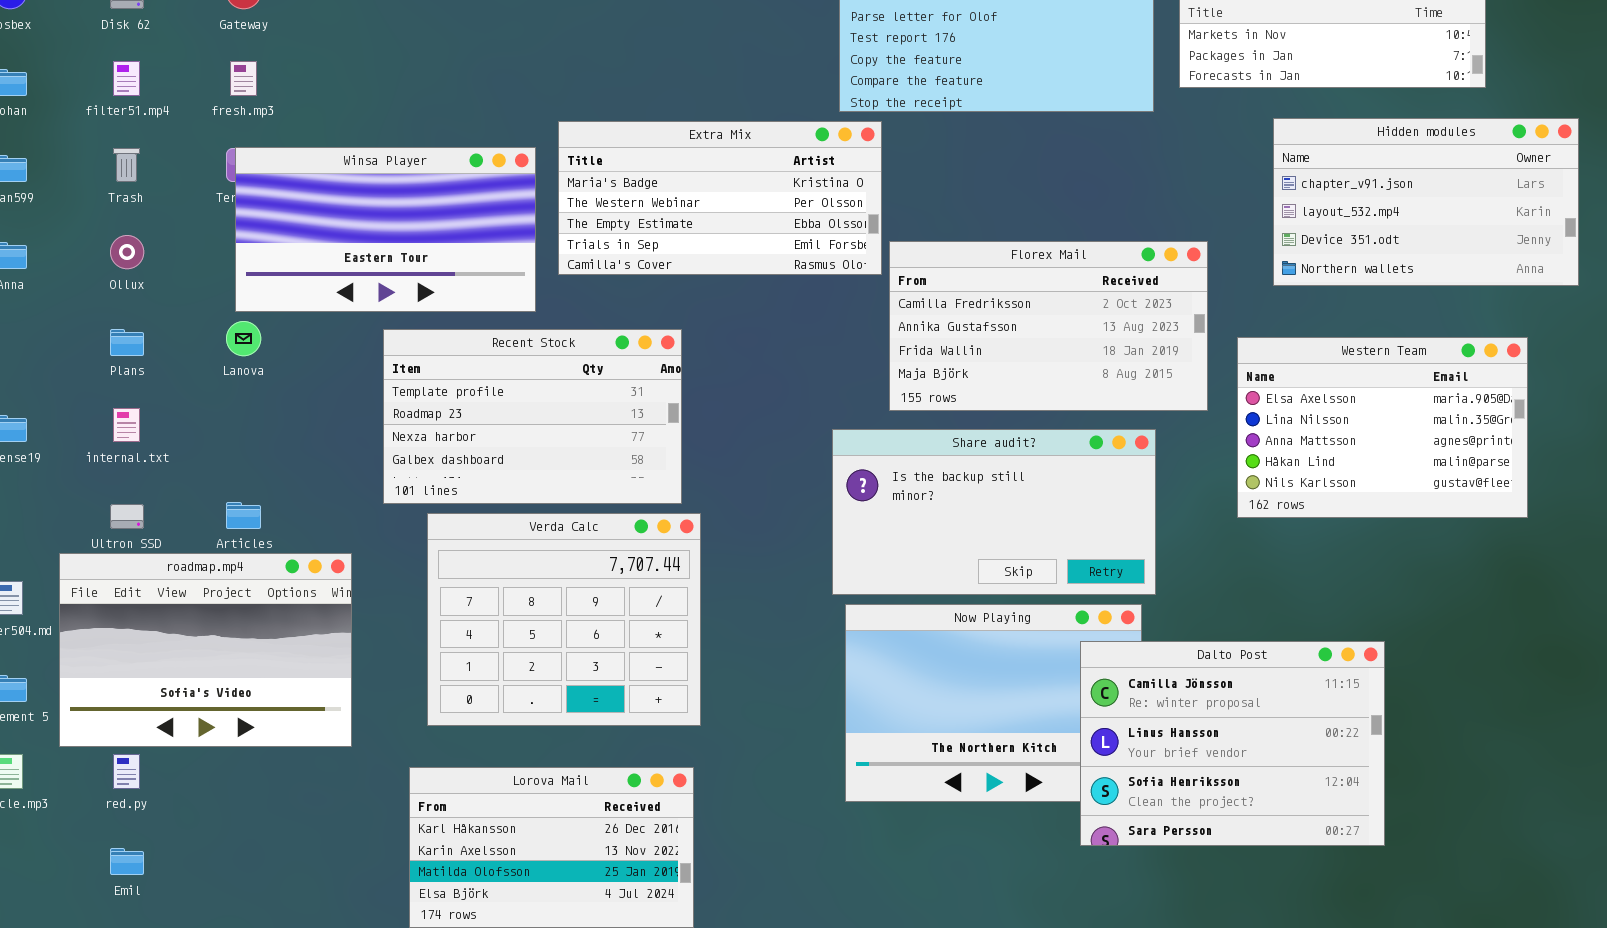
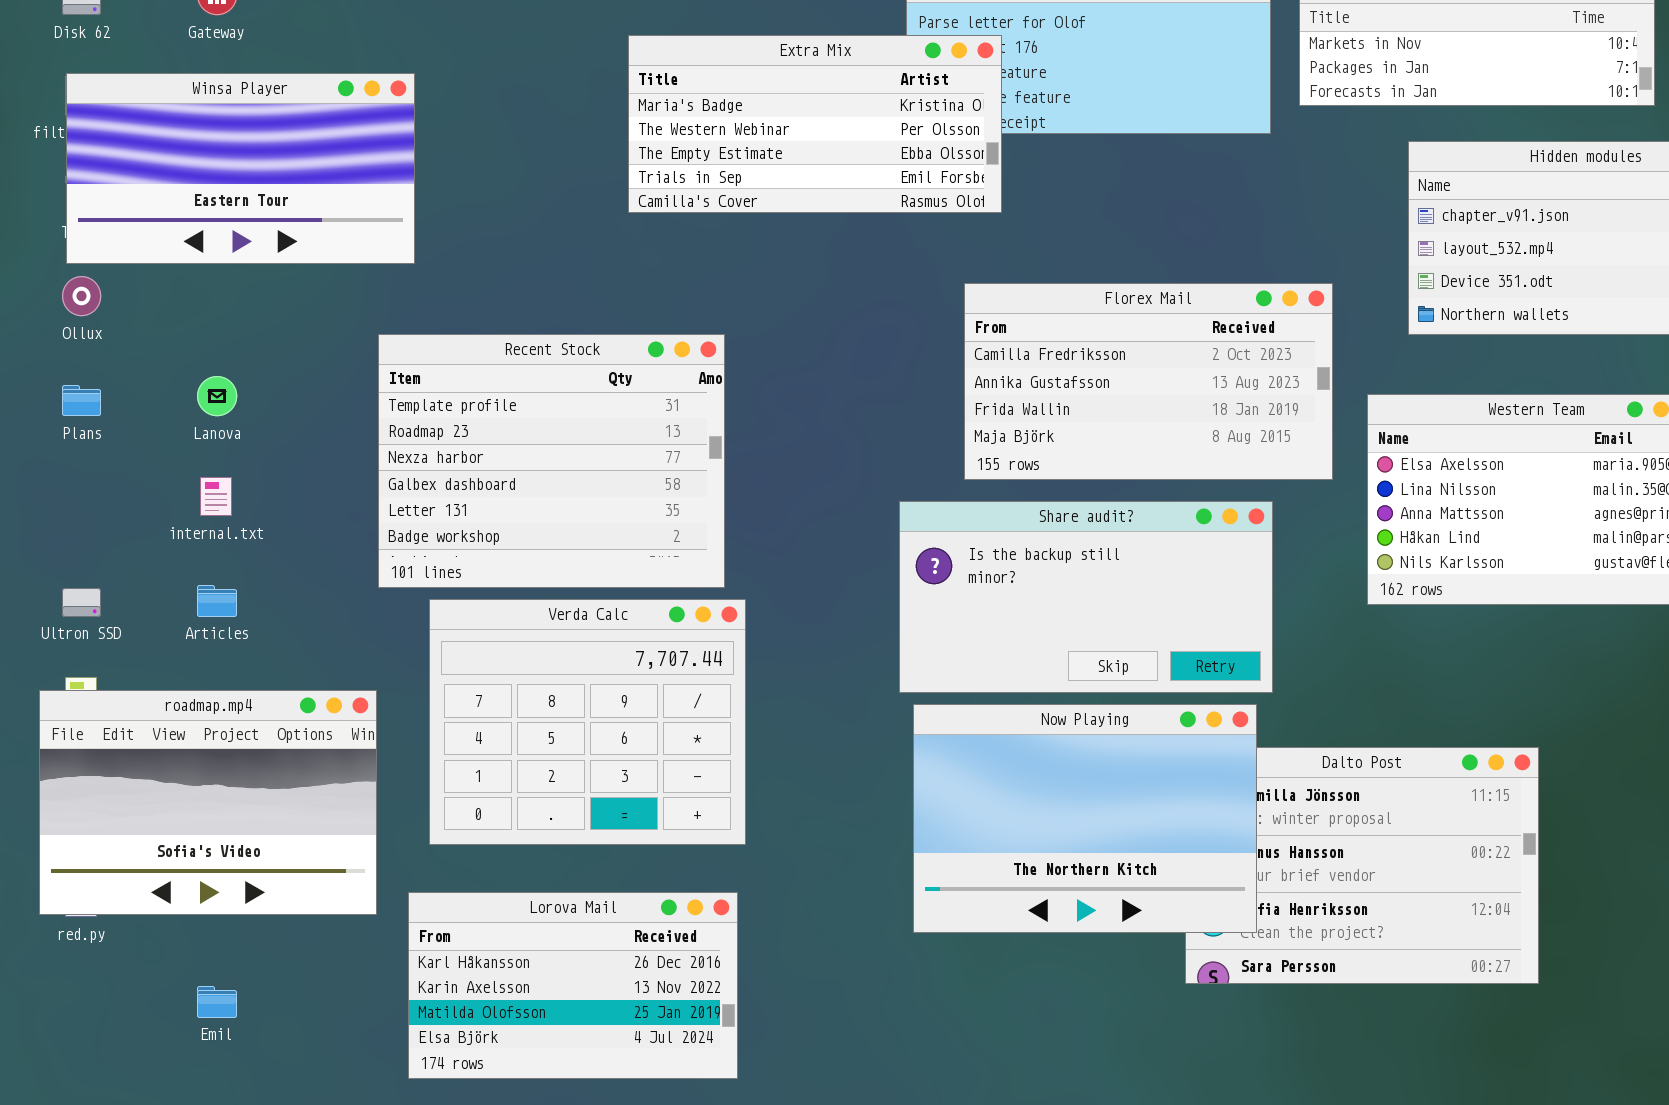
Extra Mix: [558,121,882,275] -> [628,35,1002,213], moved
Winsa Player: [235,147,536,312] -> [66,73,415,264], moved
Recent Stock: [383,329,682,504] -> [378,334,725,588], resized
internal.txt: [113,408,140,442] -> [200,477,232,516], moved
roadmap.mp4: [59,553,352,747] -> [39,690,377,915], moved
Now Playing: [845,604,1142,802] -> [913,704,1257,933], raised
Emil: [110,848,144,875] -> [197,986,237,1018], moved

